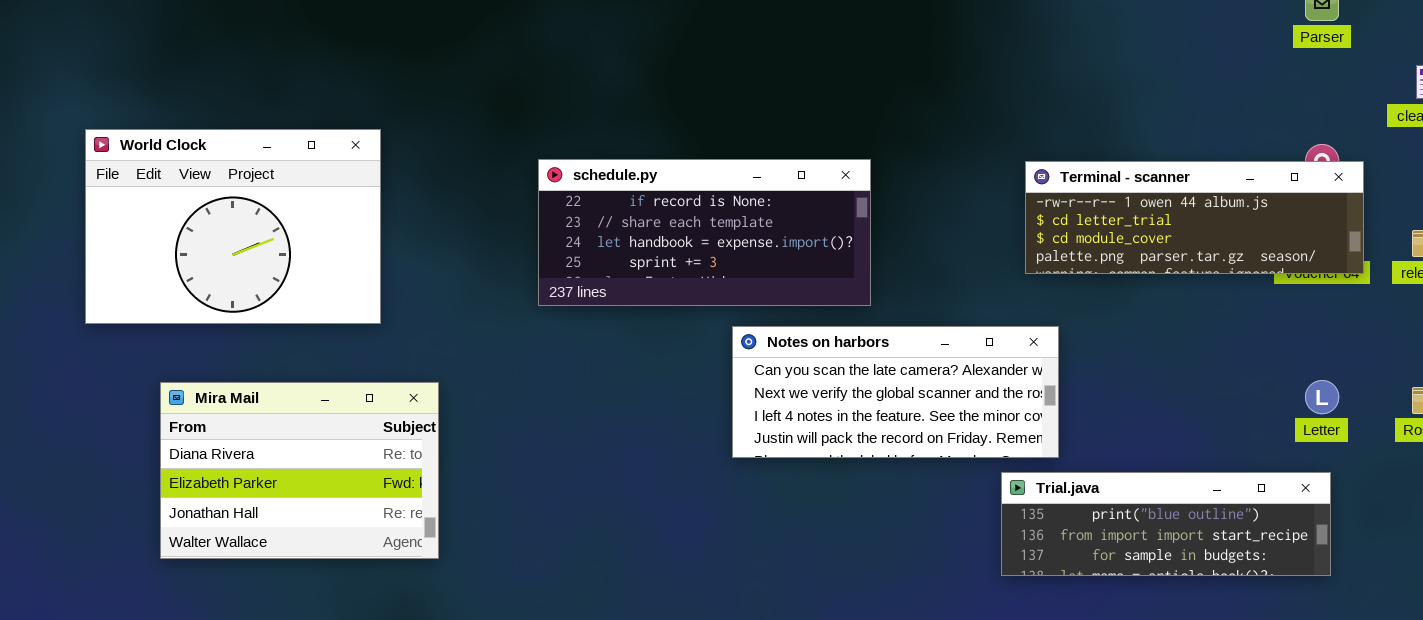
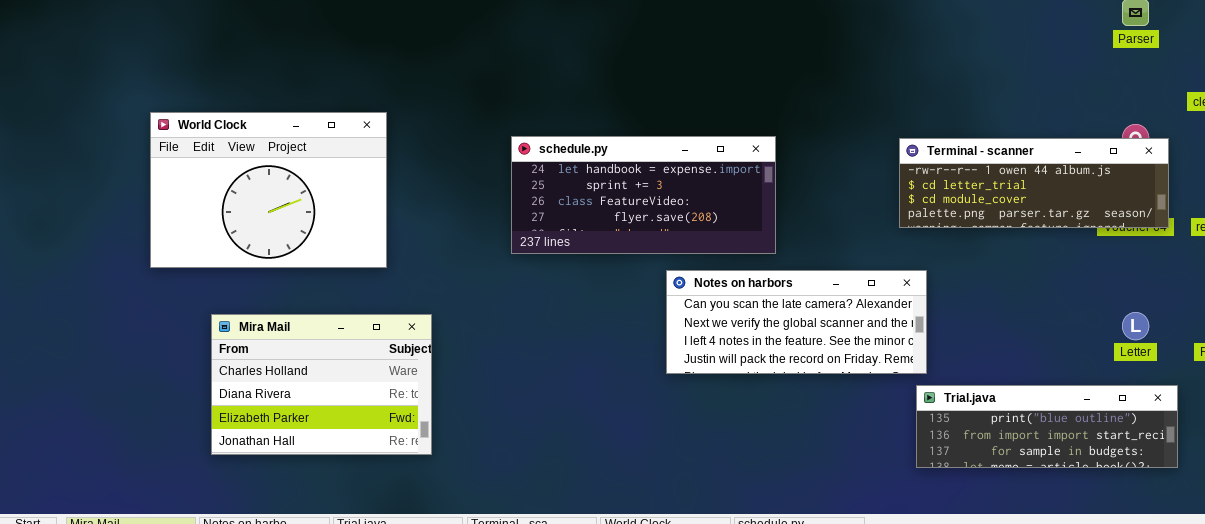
schedule.py: [538,159,871,306] -> [511,136,776,254], scrolled down 2 rows
Mira Mail: [160,382,439,559] -> [211,314,432,455], scrolled up 1 row
Trial.java: [1001,472,1331,576] -> [916,385,1178,468], moved

